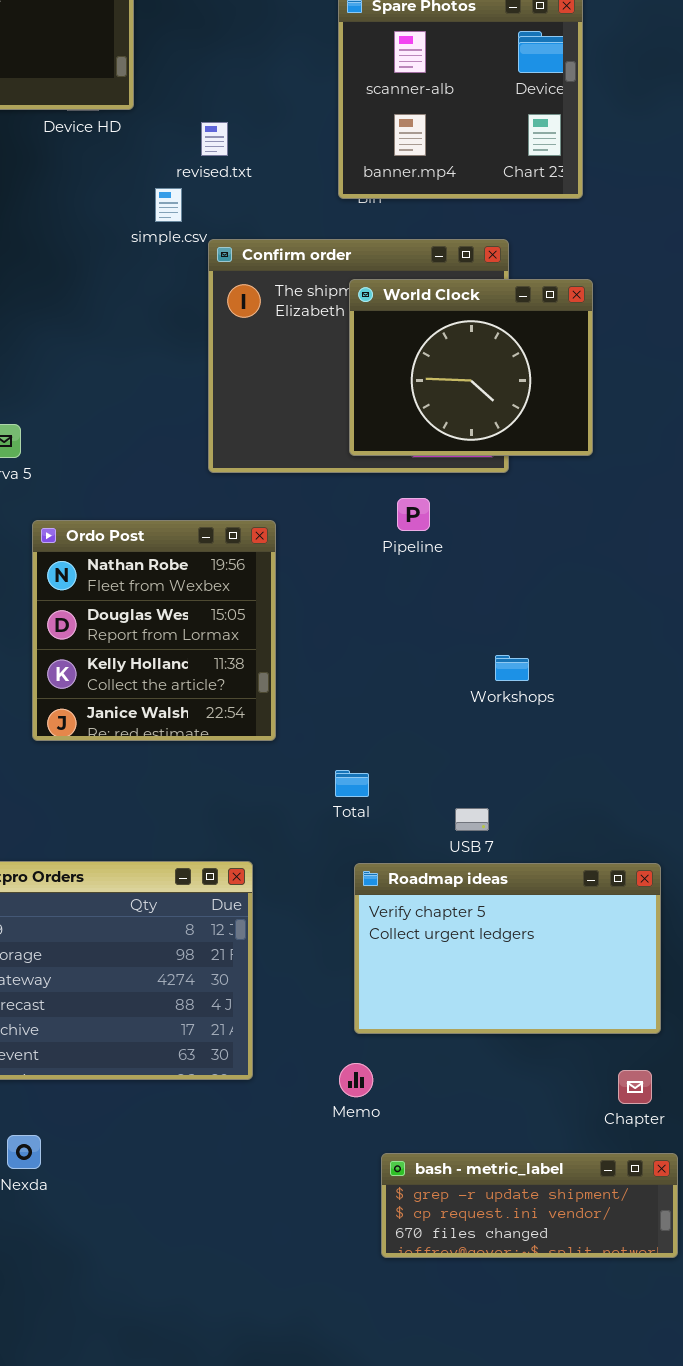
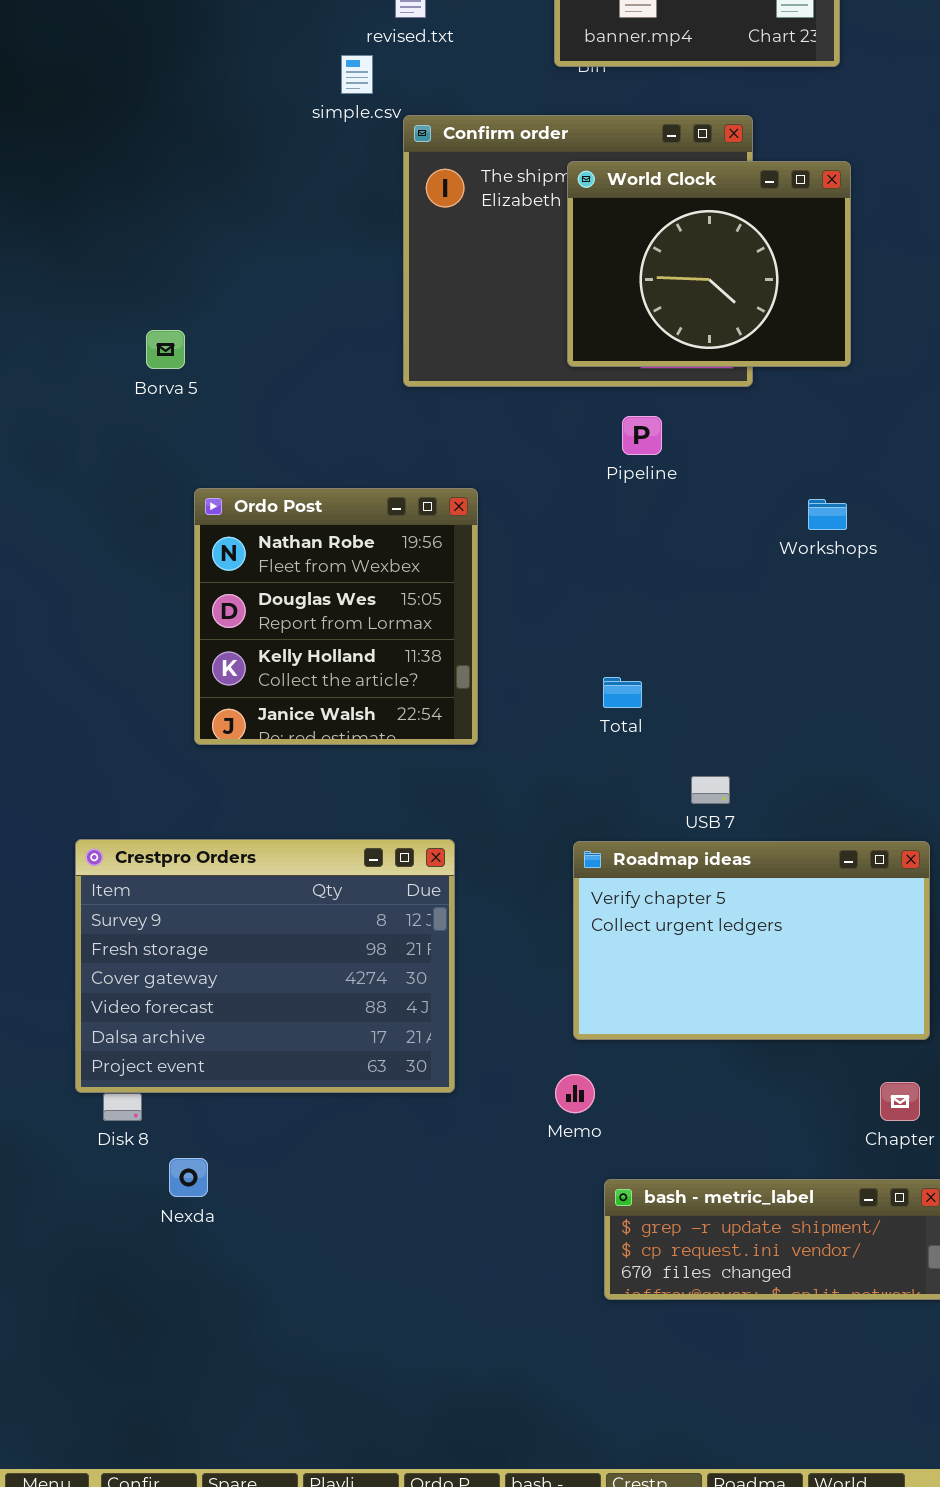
Ordo Post: [32,520,276,741] -> [194,488,478,745], moved
Workshops: [495,655,529,681] -> [808,499,847,530], moved
Total: [335,770,369,797] -> [603,677,642,708], moved

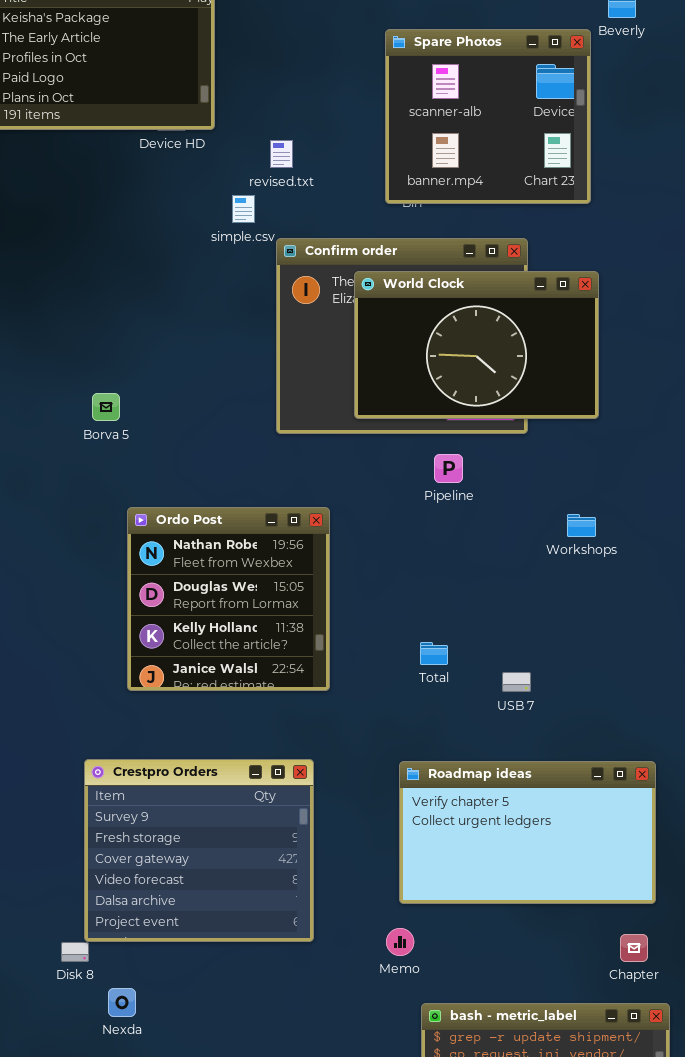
World Clock: [567,161,851,367] -> [354,271,599,419], resized
USB 7: [691,776,730,804] -> [502,672,531,692], moved
Crestpro Orders: [75,839,455,1093] -> [84,759,314,942], resized

